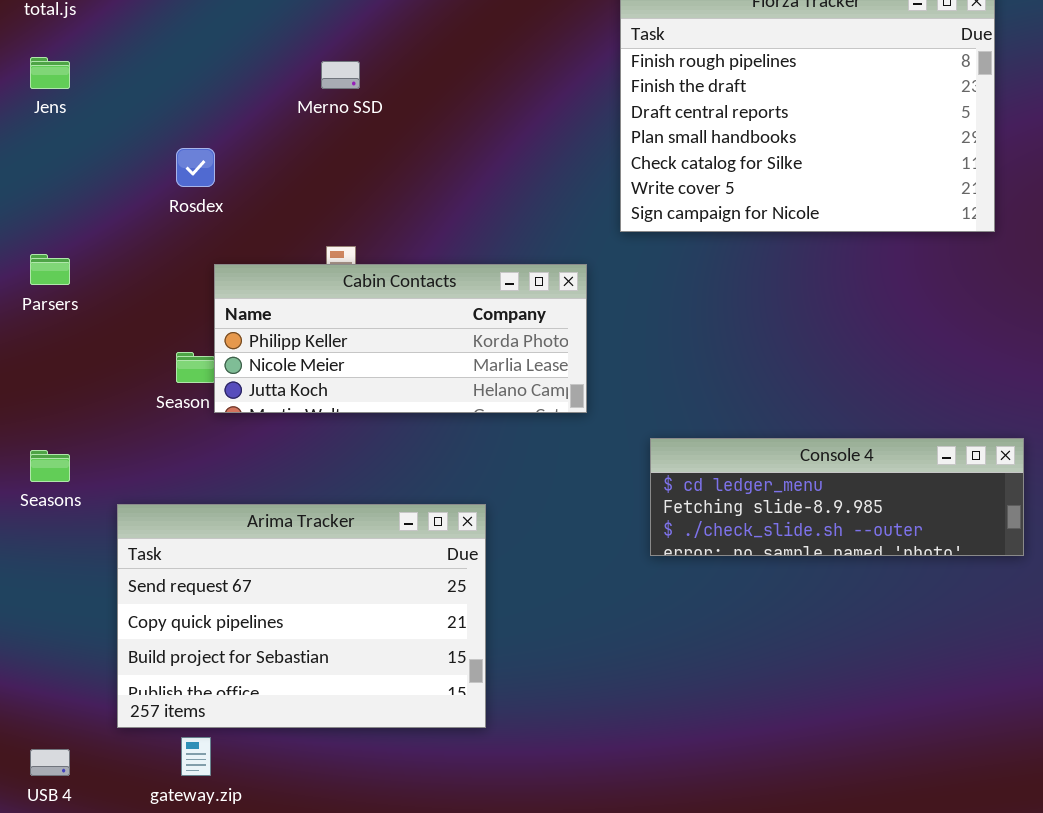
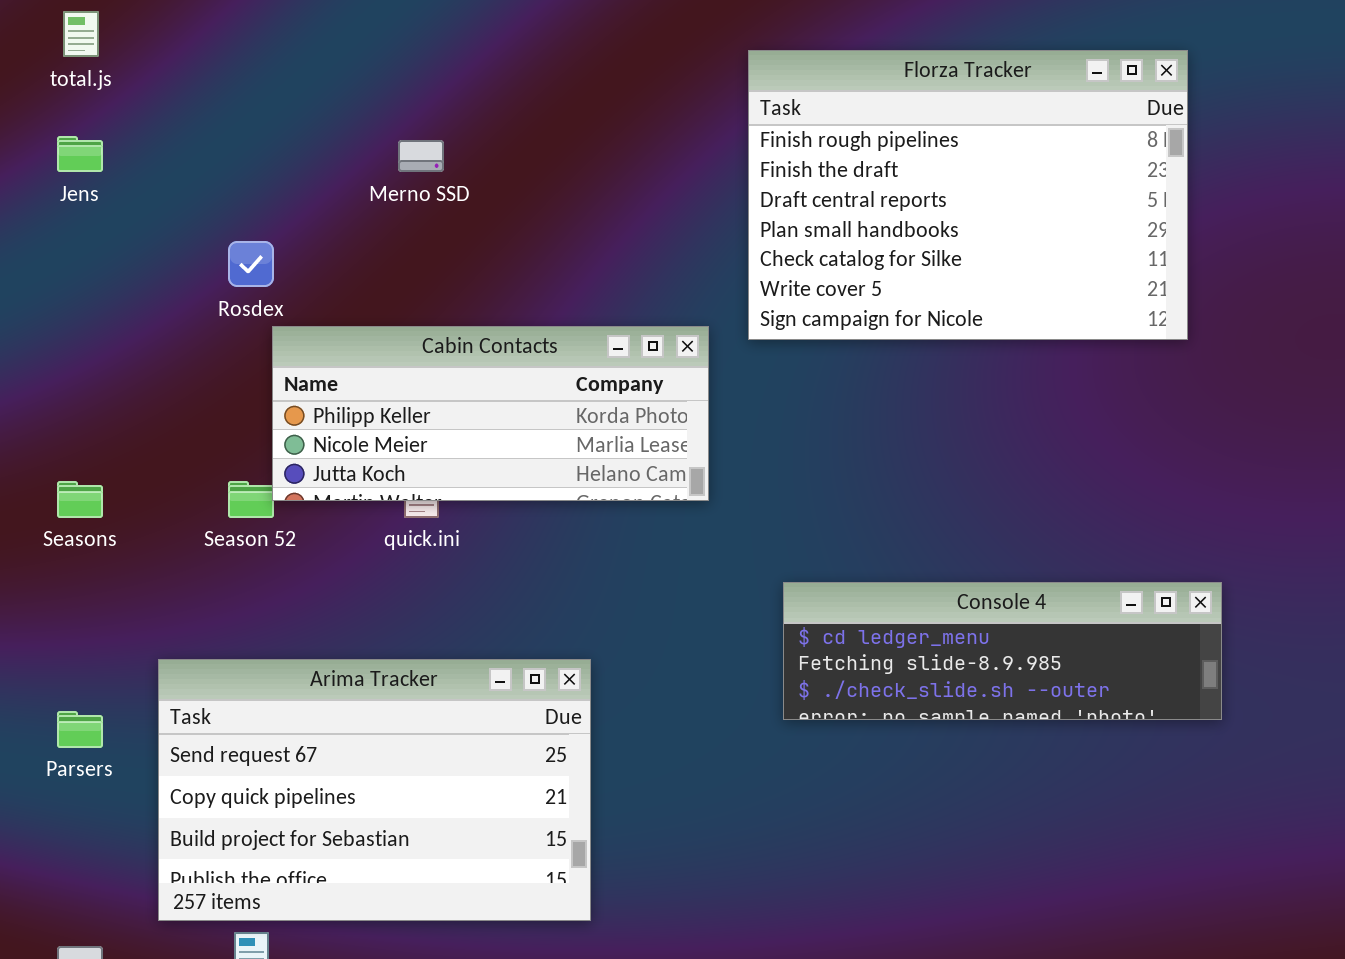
Parsers: [30,254,70,285] -> [57,711,103,748], moved
Cabin Contacts: [214,264,587,413] -> [272,326,709,501], moved
Seasons: [30,450,70,482] -> [57,481,103,518], moved

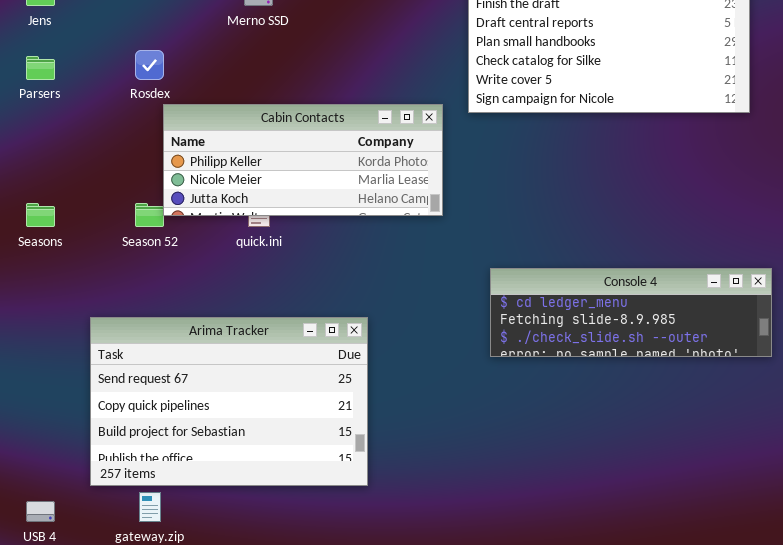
Parsers: [57,711,103,748] -> [26,56,55,80], moved

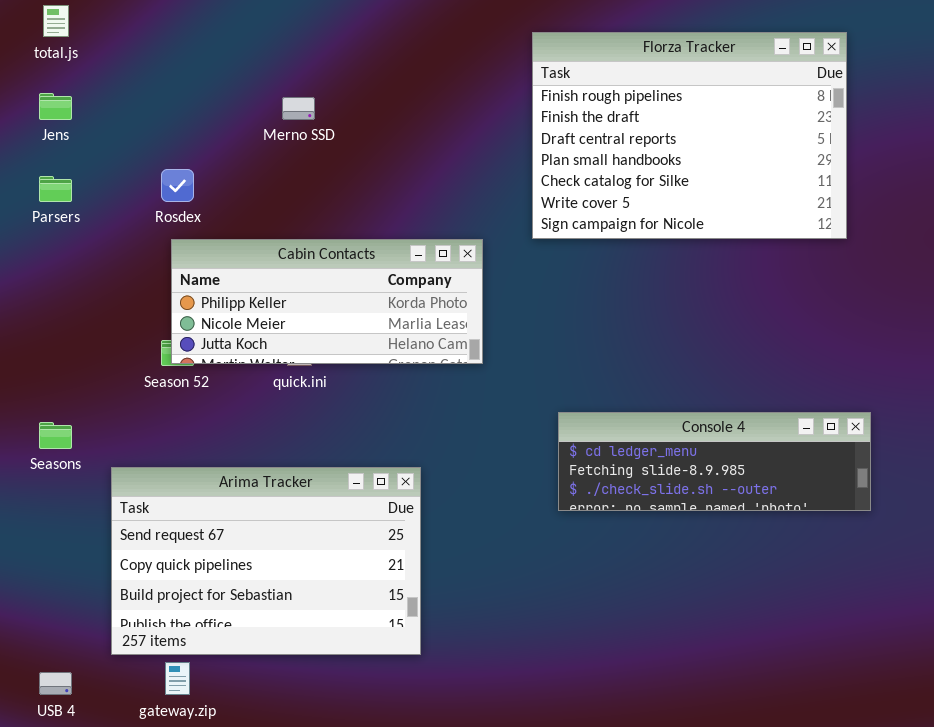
Cabin Contacts: [163,104,443,216] -> [171,239,483,364], moved
Seasons: [26,203,55,227] -> [39,422,72,449], moved

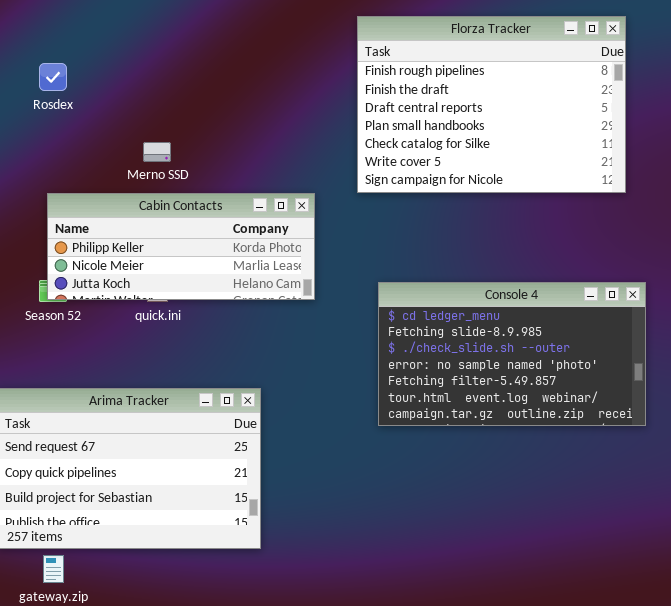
Merno SSD: [282,97,315,120] -> [143,142,171,162], moved
Rosdex: [161,169,194,202] -> [39,63,67,91], moved
Console 4: [558,412,871,511] -> [378,282,646,426], resized

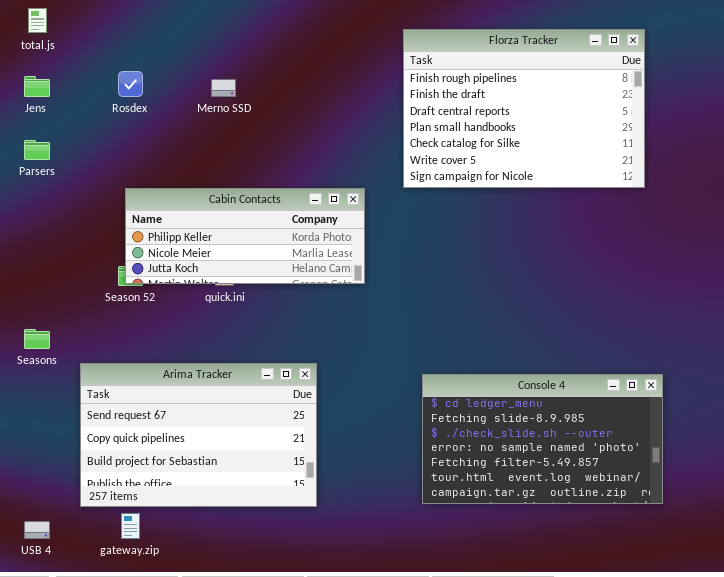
Merno SSD: [143,142,171,162] -> [211,79,236,97], moved
Console 4: [378,282,646,426] -> [422,374,663,504], moved

